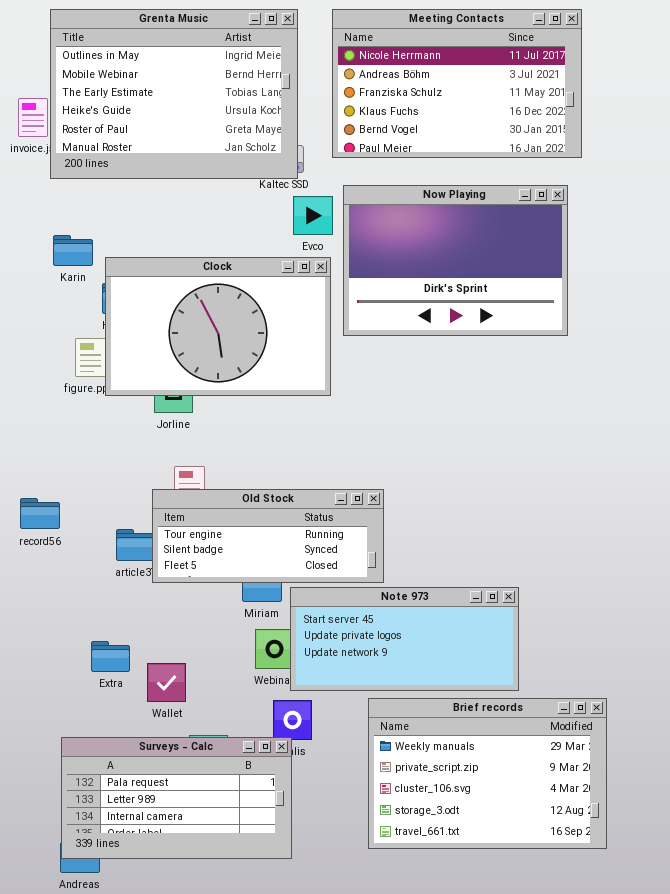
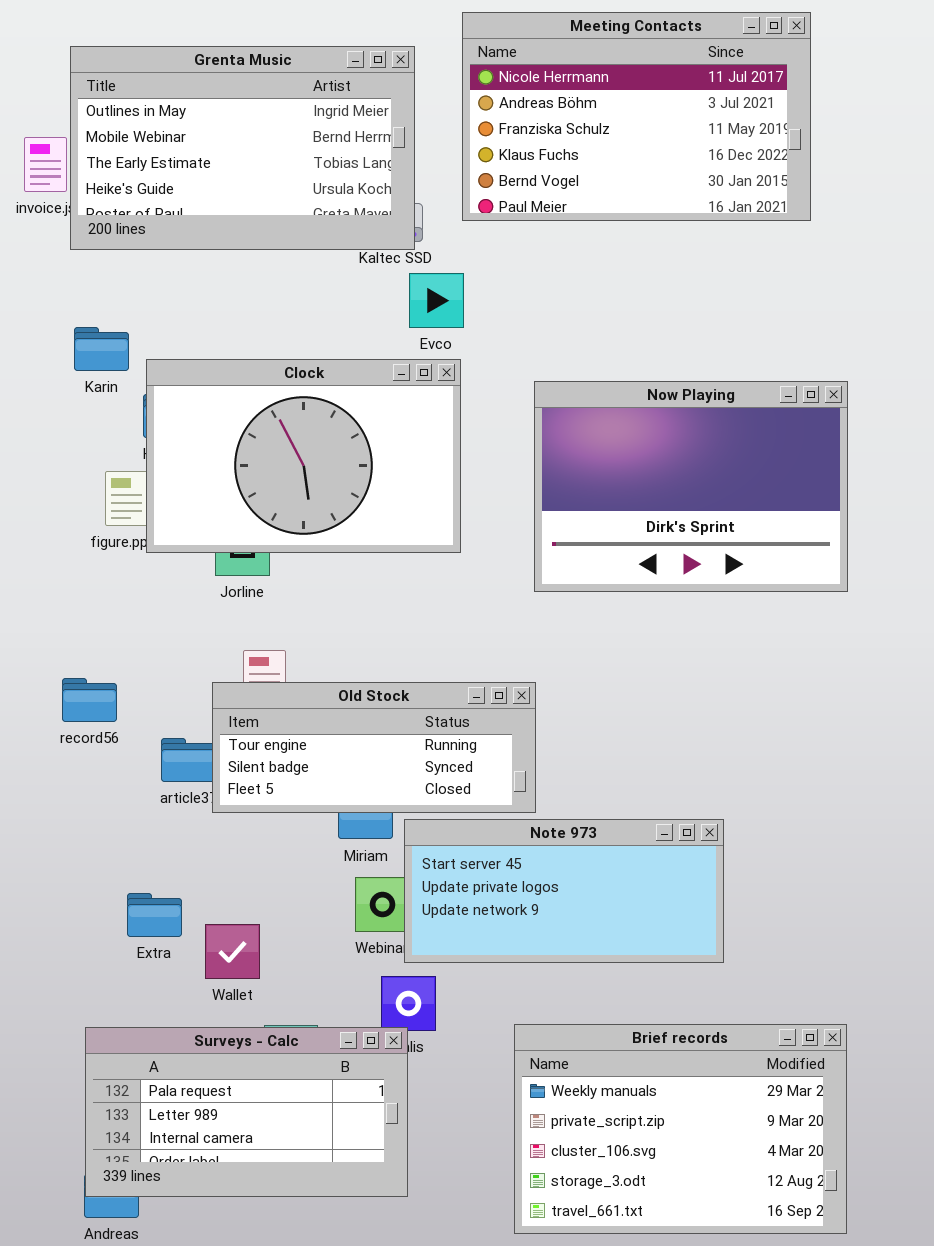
Grenta Music: [50,9,298,179] -> [70,46,415,250], resized
Now Playing: [343,185,568,336] -> [534,381,848,592], moved
record56: [20,498,60,529] -> [62,678,117,722], moved
Brief records: [368,698,607,849] -> [514,1024,847,1234], moved

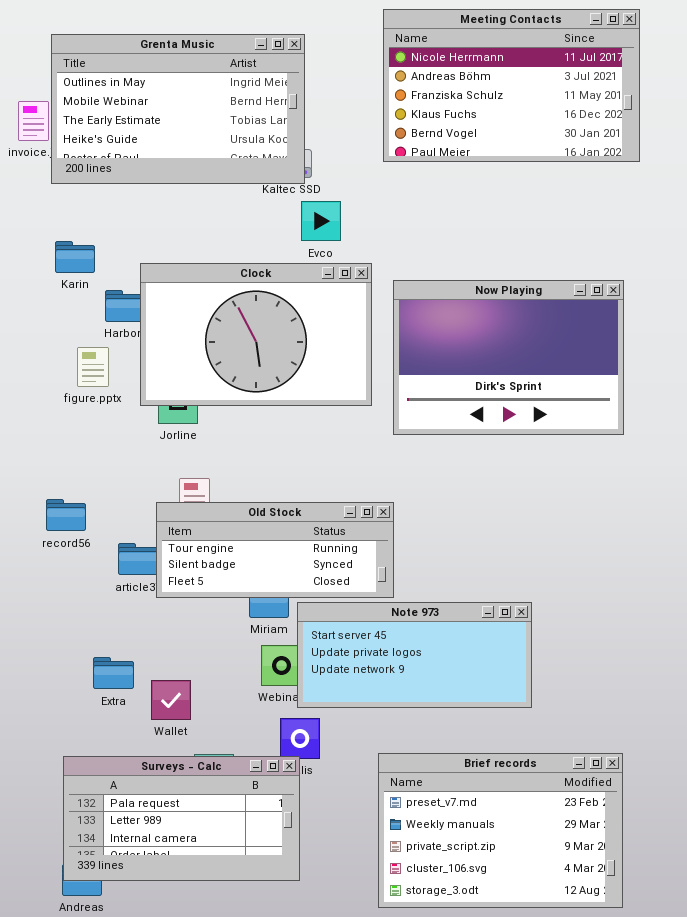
Meeting Contacts: [462,12,811,221] -> [383,9,640,162], moved
Clock: [146,359,461,553] -> [140,263,372,406], moved
Brief records: [514,1024,847,1234] -> [378,753,623,908], scrolled up 1 row

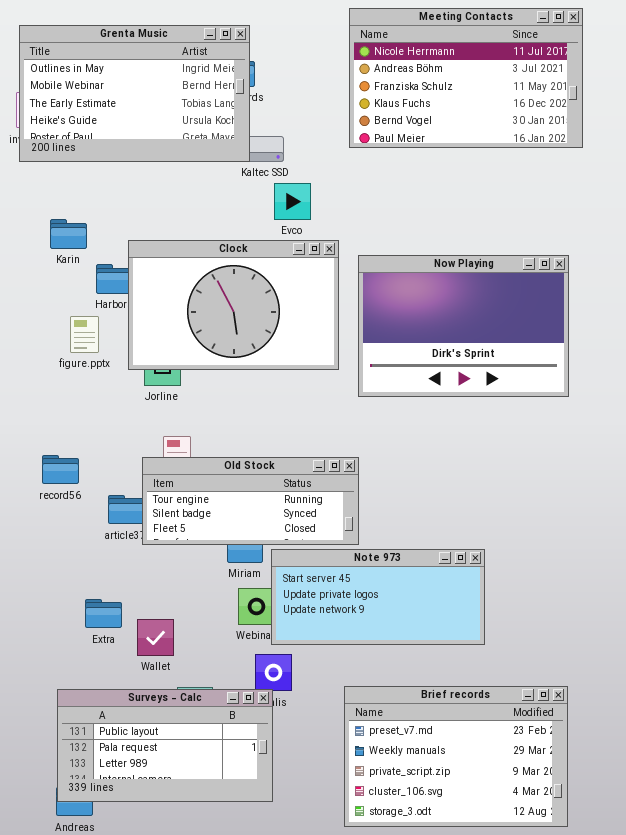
Grenta Music: [51,34,305,184] -> [19,25,250,162], moved
Surveys - Calc: [63,756,300,881] -> [57,689,273,802], scrolled up 1 row

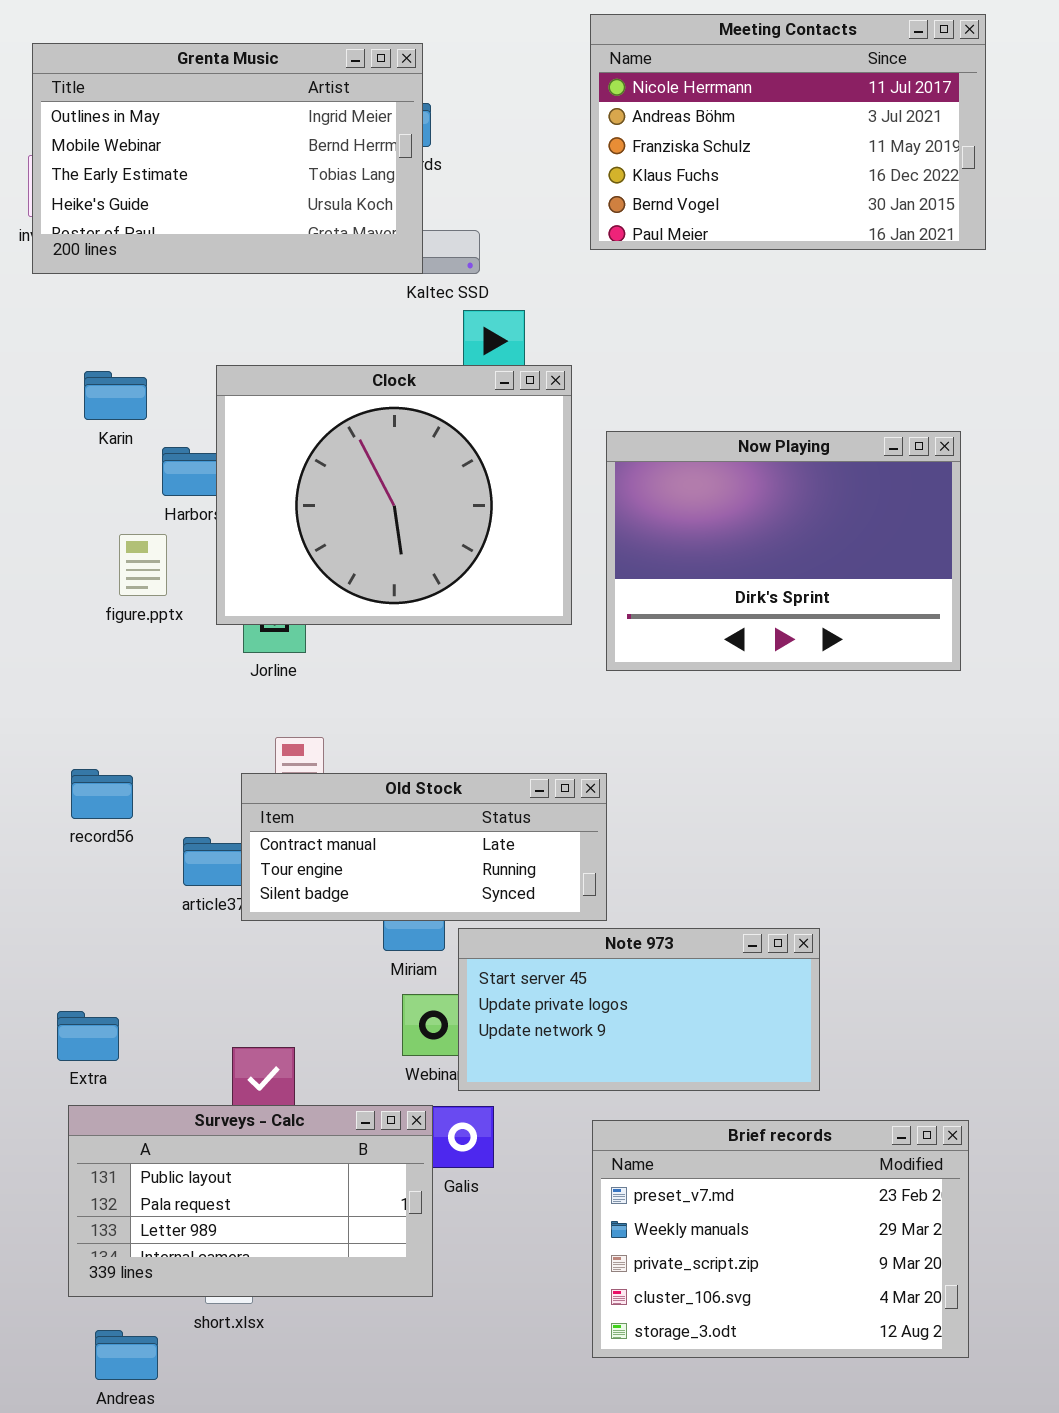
Clock: [128,240,339,370] -> [216,365,572,625], resized
Old Stock: [142,457,359,545] -> [241,773,607,921], scrolled up 1 row
Extra: [85,599,122,628] -> [57,1011,119,1061], moved
Brief records: [344,686,568,827] -> [592,1120,969,1358], moved
Surveys - Calc: [57,689,273,802] -> [68,1105,433,1297], moved

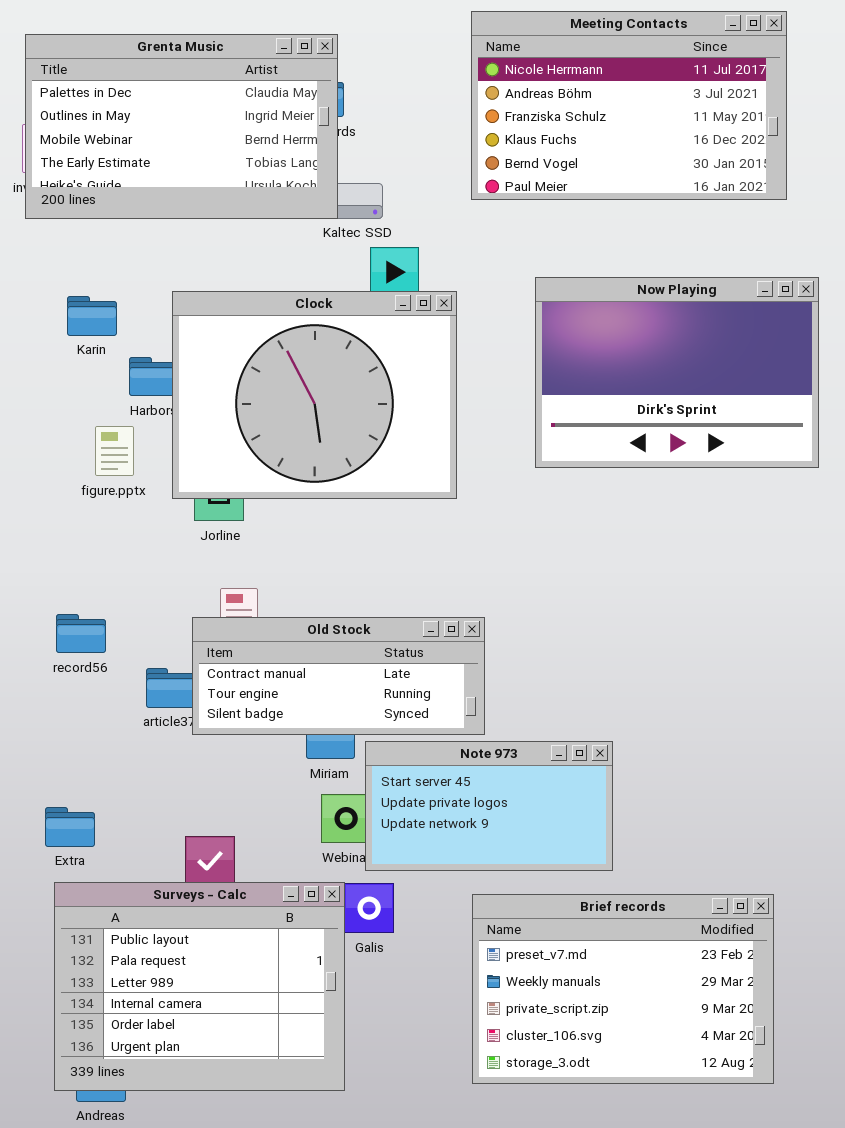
Grenta Music: [32,43,423,274] -> [25,34,338,219], scrolled up 1 row
Now Playing: [606,431,961,671] -> [535,277,819,468], moved
Note 973: [458,928,820,1091] -> [365,741,613,871], resized
Surveys - Calc: [68,1105,433,1297] -> [54,882,345,1091], resized

